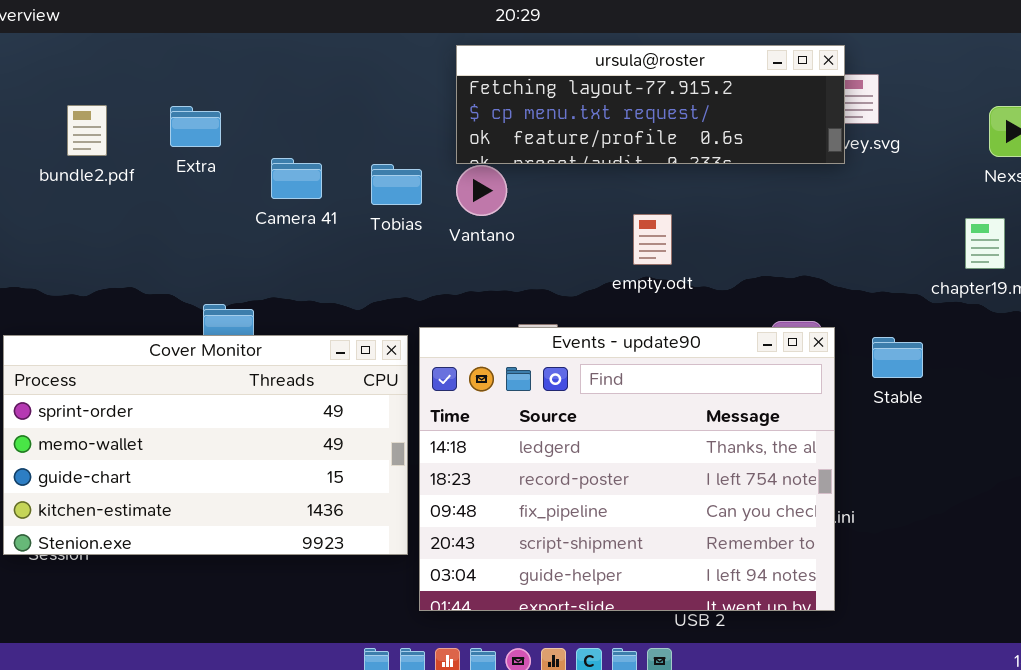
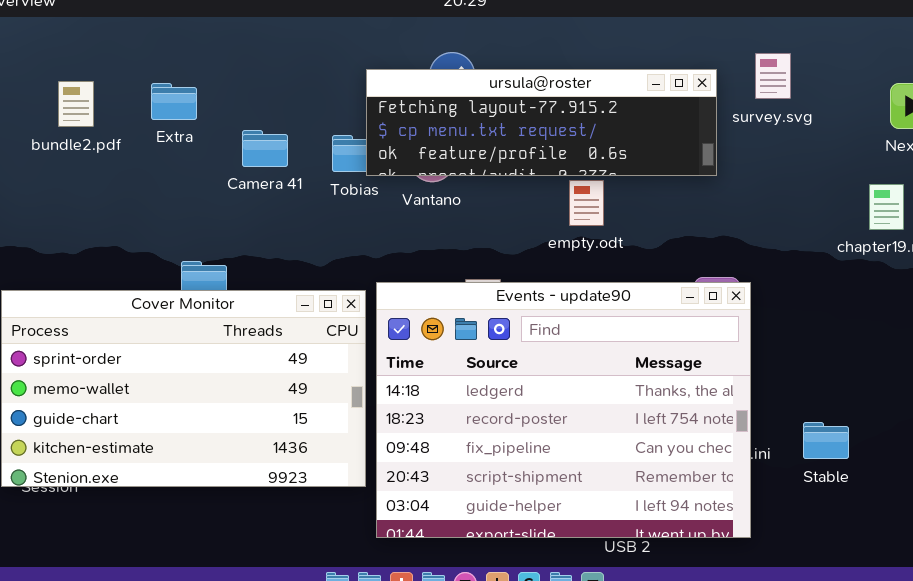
ursula@roster: [456,45,845,164] -> [366,69,717,176], moved
Stable: [872,337,923,378] -> [803,422,849,459], moved

